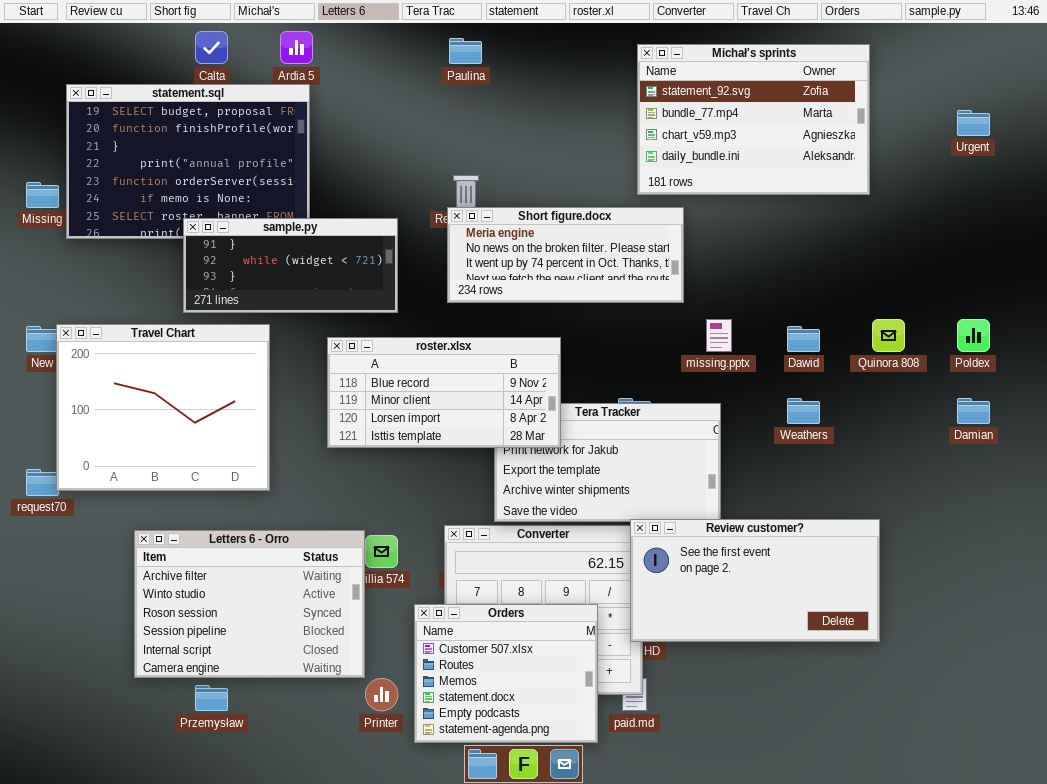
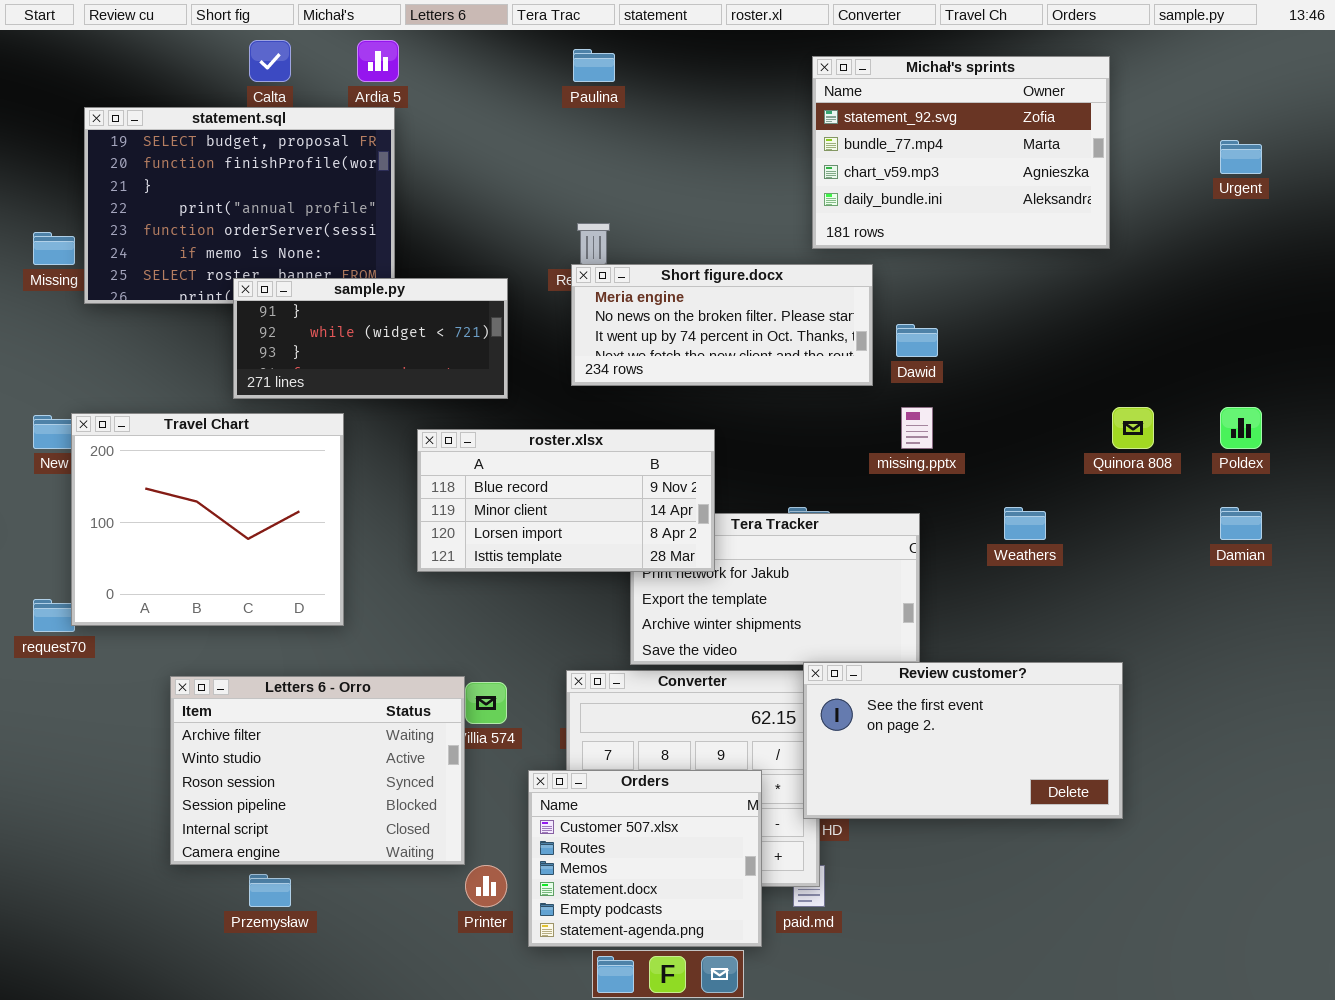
Dawid: [787,326,820,352] -> [896,324,938,357], moved

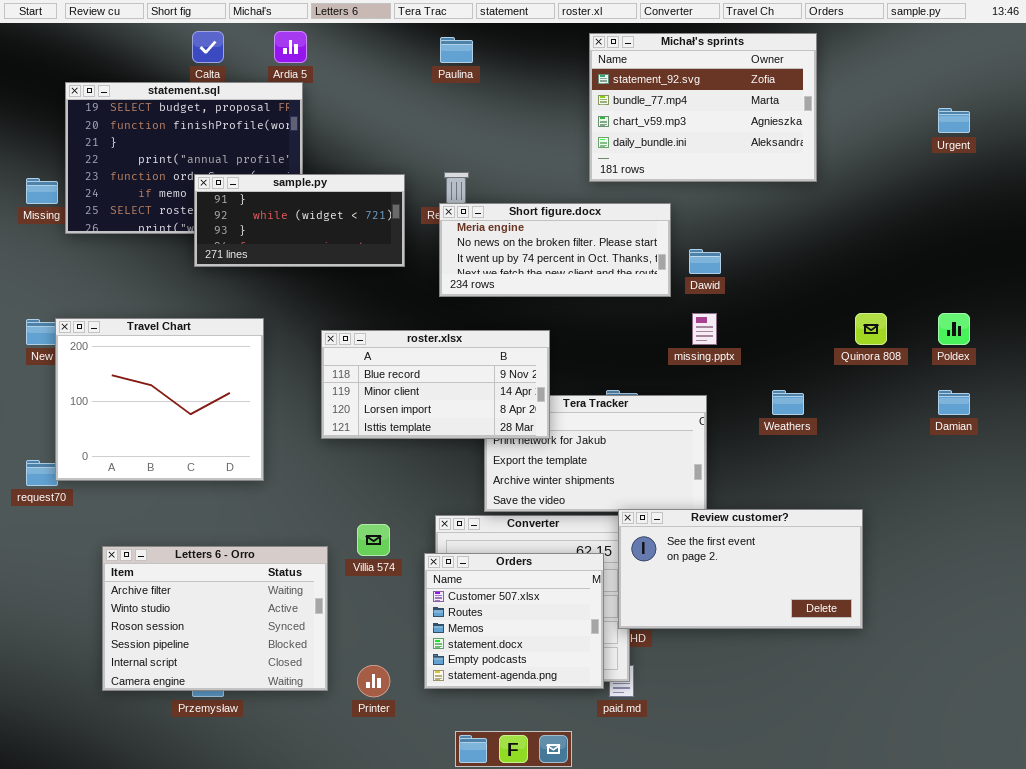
Michał's sprints: [812,56,1110,249] -> [589,33,817,182], moved
sample.py: [233,278,508,399] -> [194,174,405,267], moved
Letters 6 - Orro: [170,676,465,865] -> [102,546,328,691], moved
Orders: [528,770,762,947] -> [424,553,604,689], moved

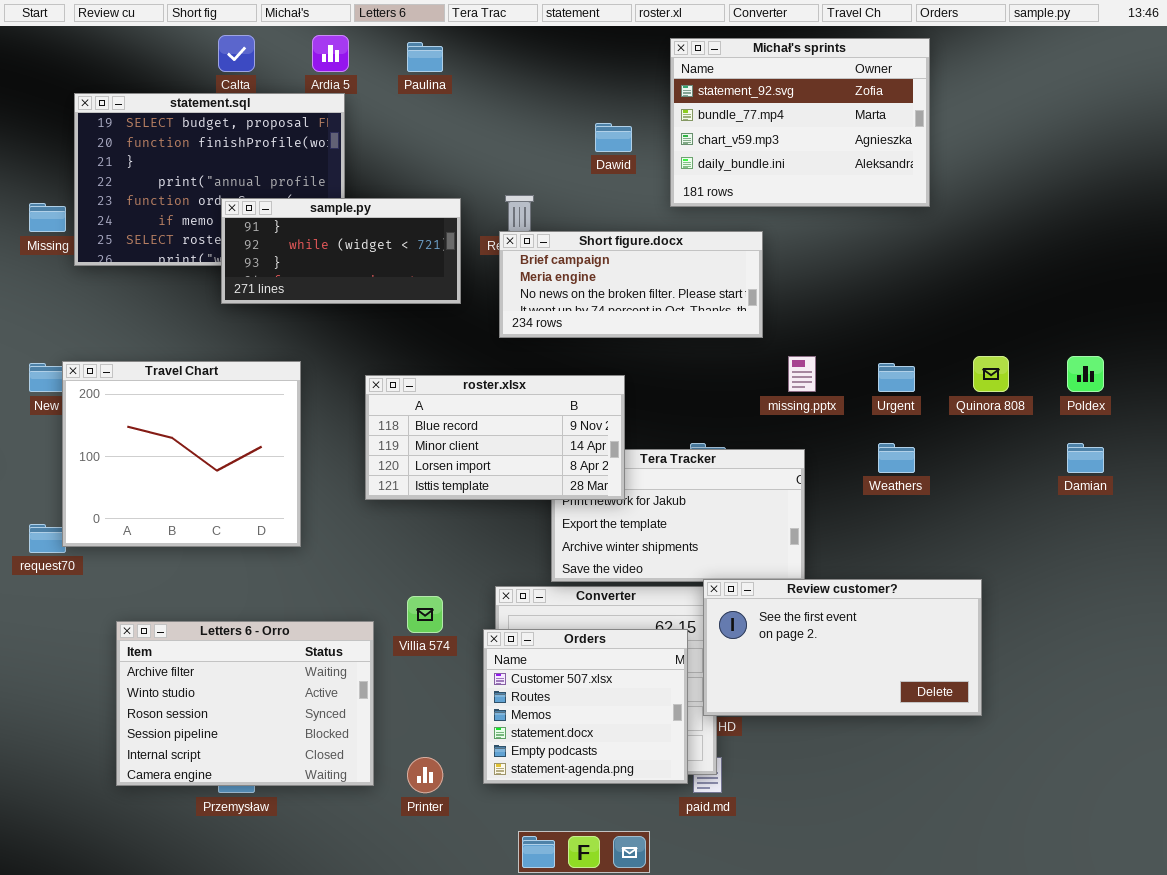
Paulina: [440,37,473,63] -> [407,42,443,72], moved
Urgent: [938,108,970,133] -> [878,363,915,392], moved
Short figure.docx: [439,203,671,297] -> [499,231,763,338], scrolled up 1 row
Dawid: [689,249,721,274] -> [595,123,632,152], moved

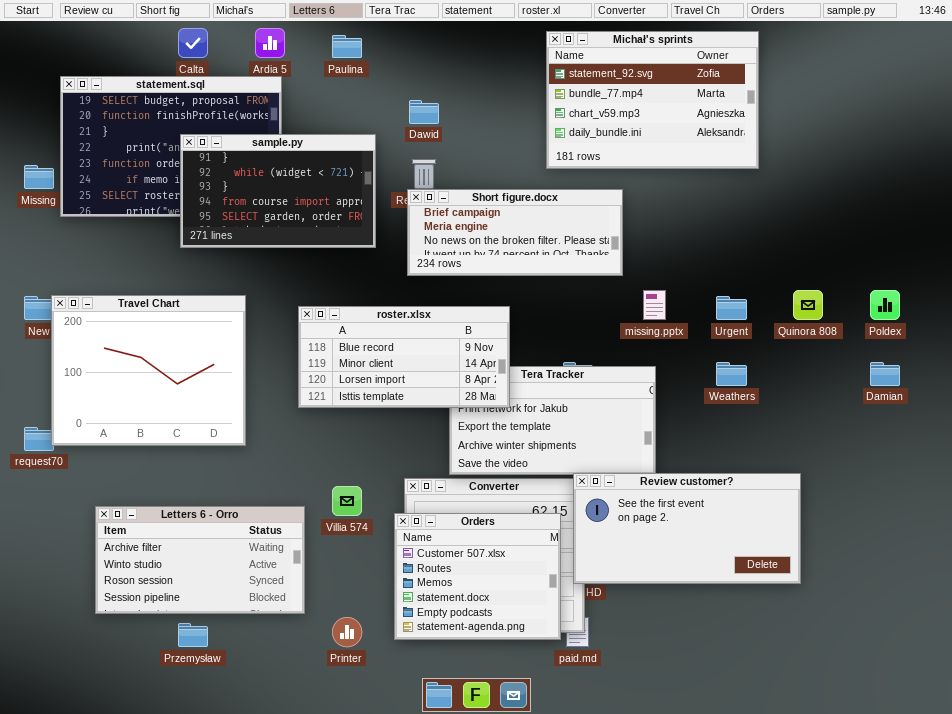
Dawid: [595,123,632,152] -> [409,100,439,124], moved
sample.py: [221,198,461,304] -> [180,134,376,248], resized
Letters 6 - Orro: [116,621,374,786] -> [95,506,305,614], resized

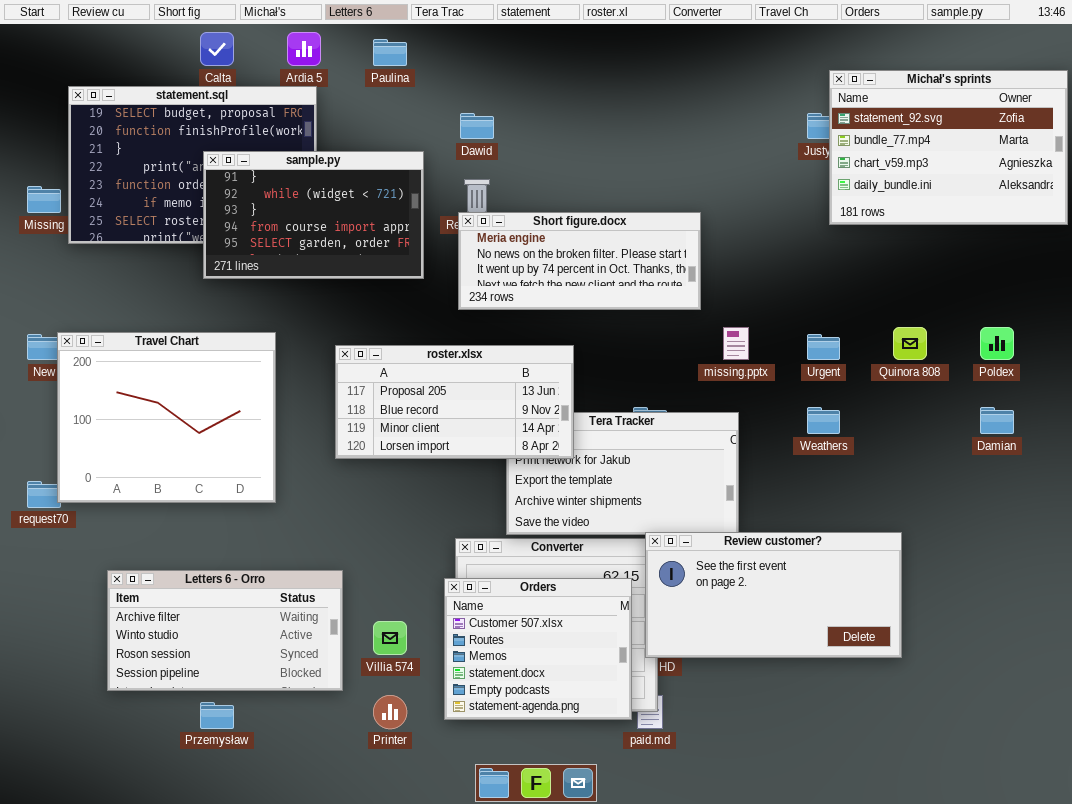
Michał's sprints: [546,31,759,169] -> [829,70,1068,225], moved
Short figure.docx: [407,189,623,276] -> [458,212,701,310], scrolled down 1 row
roster.xlsx: [298,306,510,408] -> [335,345,574,459], scrolled up 1 row
Villia 574: [332,486,362,516] -> [373,621,407,655], moved

